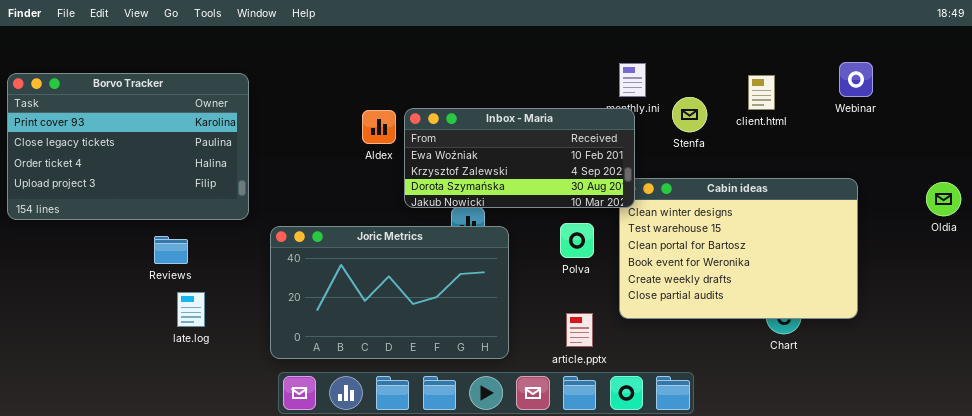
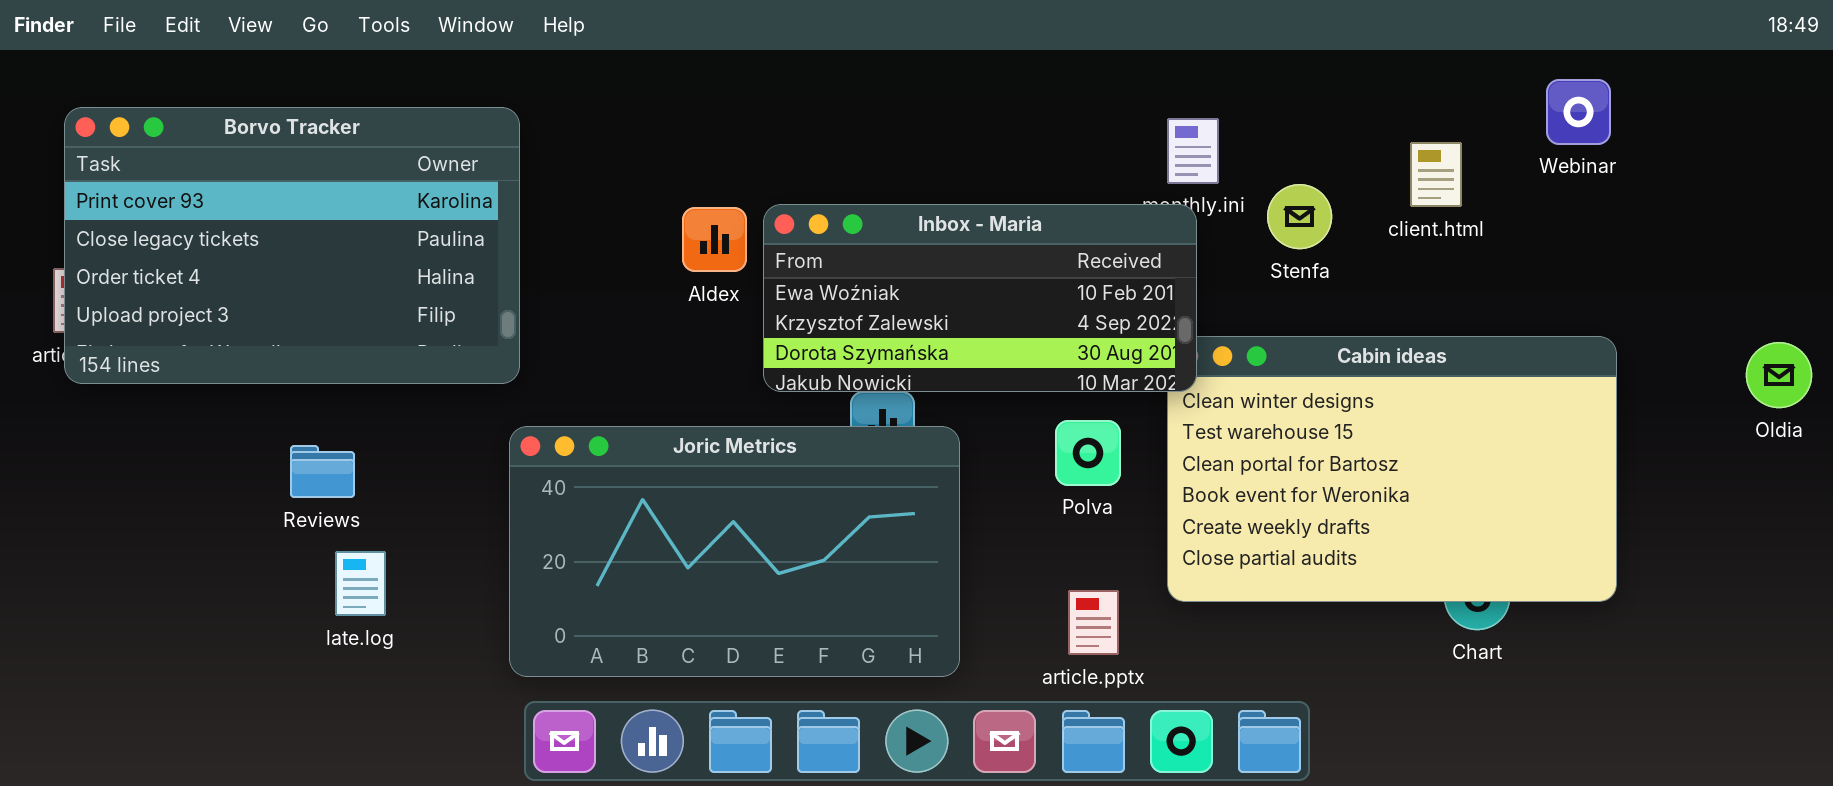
Webinar: [839,62,873,97] -> [1546,79,1611,145], moved
Borvo Tracker: [7,73,249,220] -> [64,107,520,384], moved

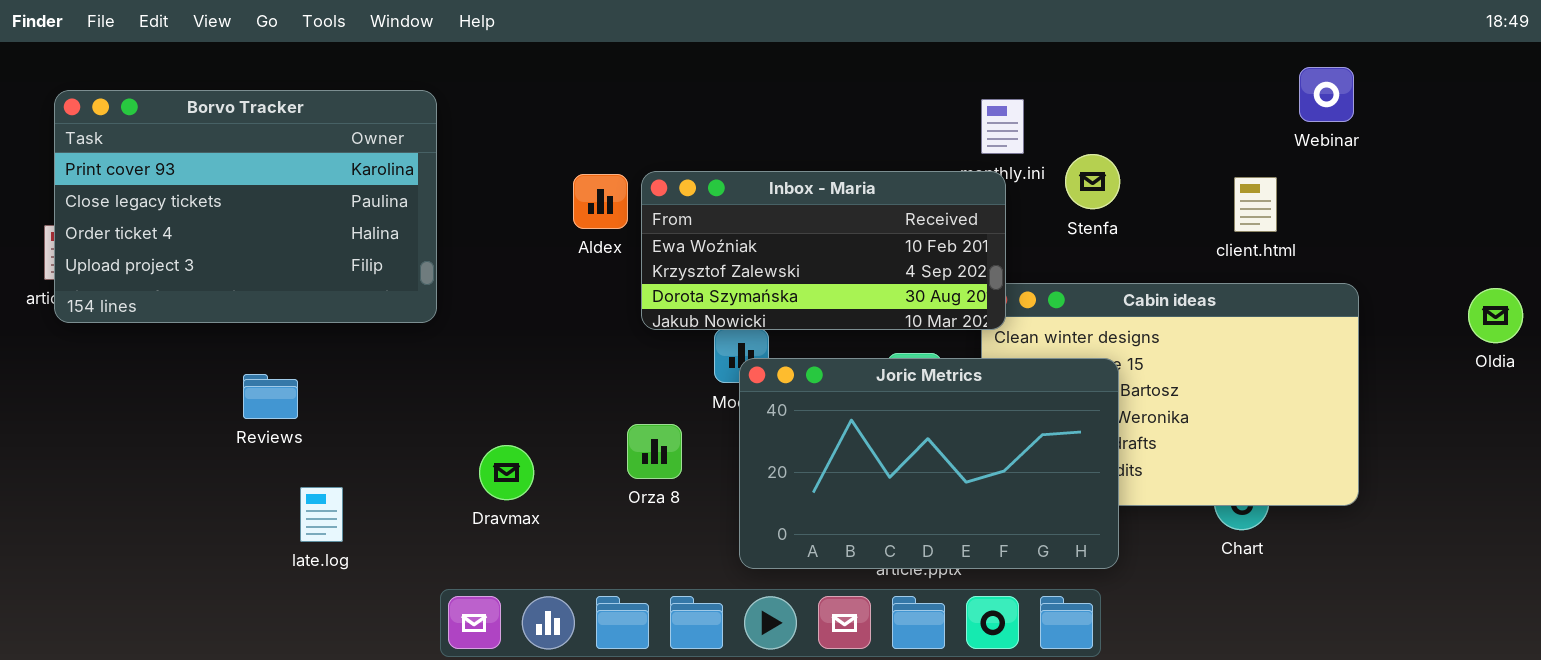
client.html: [1410,142,1462,207] -> [1234,177,1277,232], moved
Joric Metrics: [509,426,960,677] -> [739,358,1119,569], moved
late.log: [335,551,386,616] -> [300,487,343,542], moved

